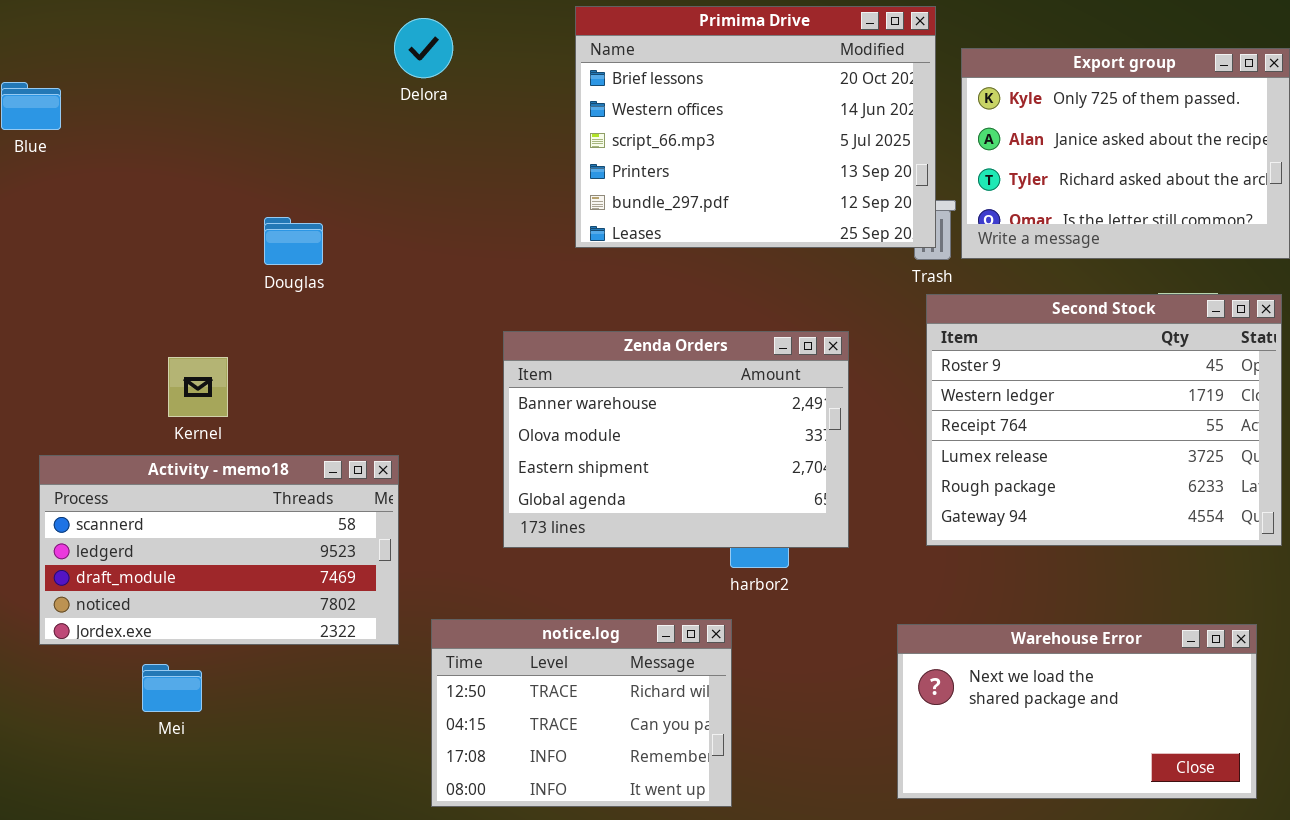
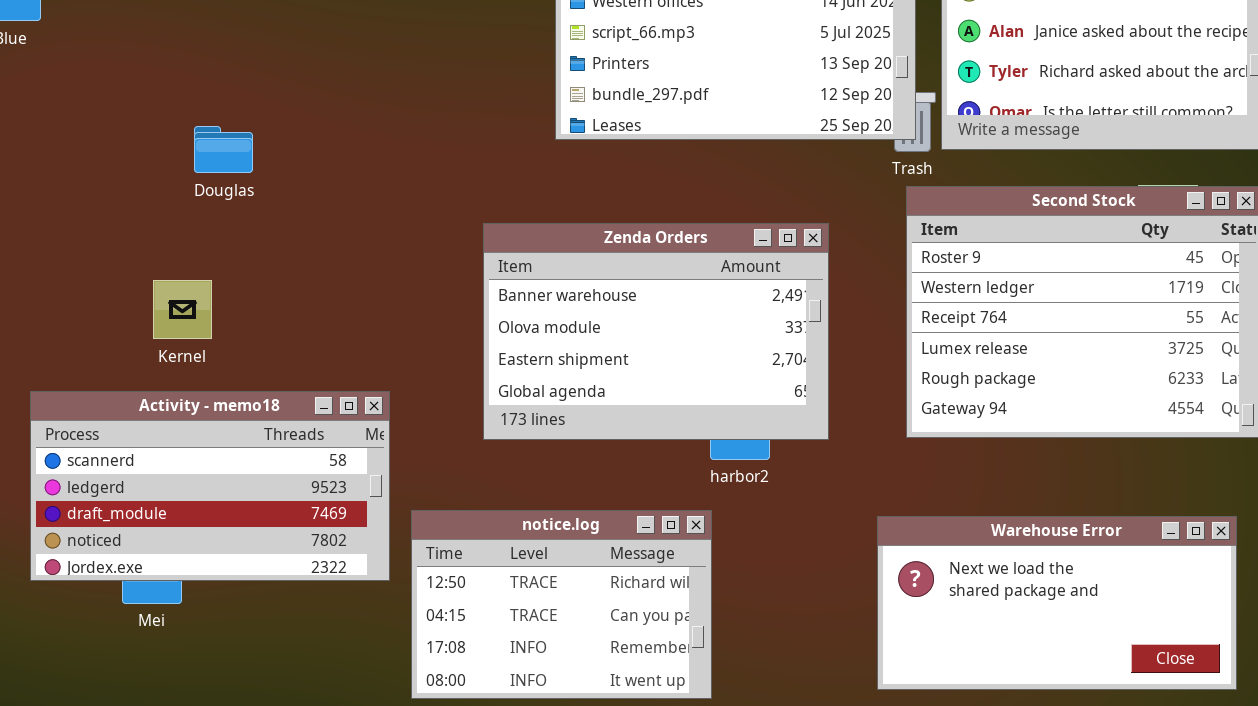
Douglas: [264,217,323,265] -> [194,126,253,173], moved
Kernel: [168,357,228,417] -> [153,280,212,339], moved
Activity - memo18: [39,455,399,645] -> [30,391,390,581], moved

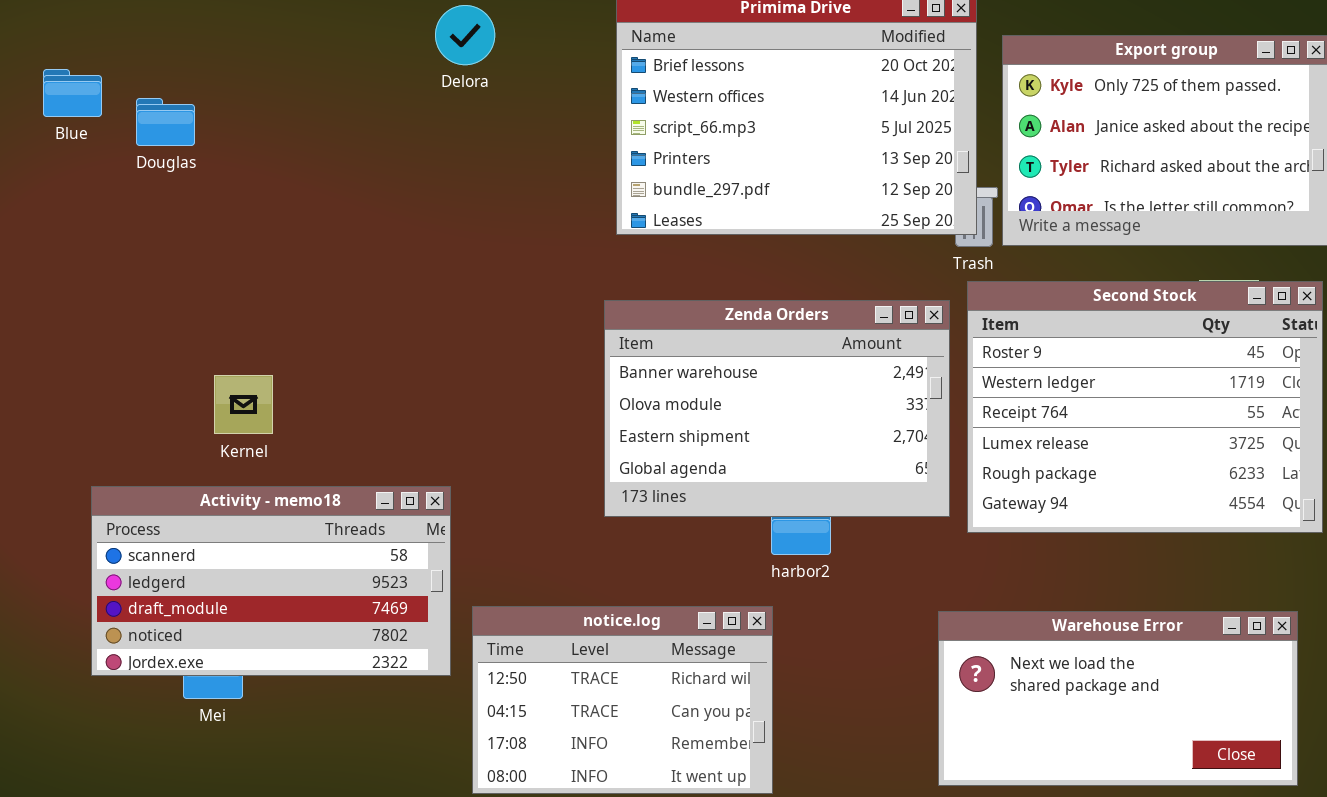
Douglas: [194,126,253,173] -> [136,98,195,146], moved
Zenda Orders: [483,223,829,440] -> [604,300,950,517], moved

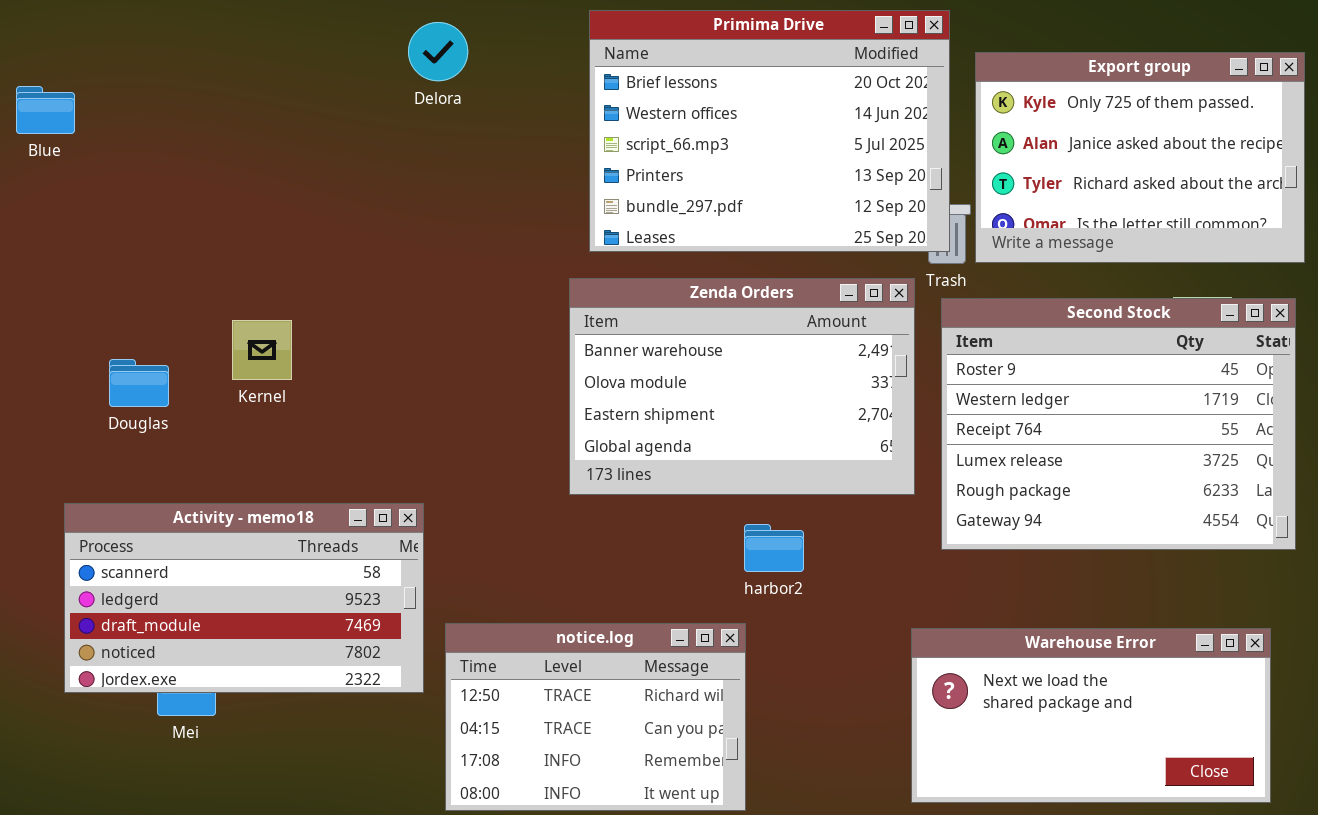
Douglas: [136,98,195,146] -> [109,359,169,407], moved
Zenda Orders: [604,300,950,517] -> [569,278,915,495], moved
Kernel: [214,375,273,434] -> [232,320,292,380], moved

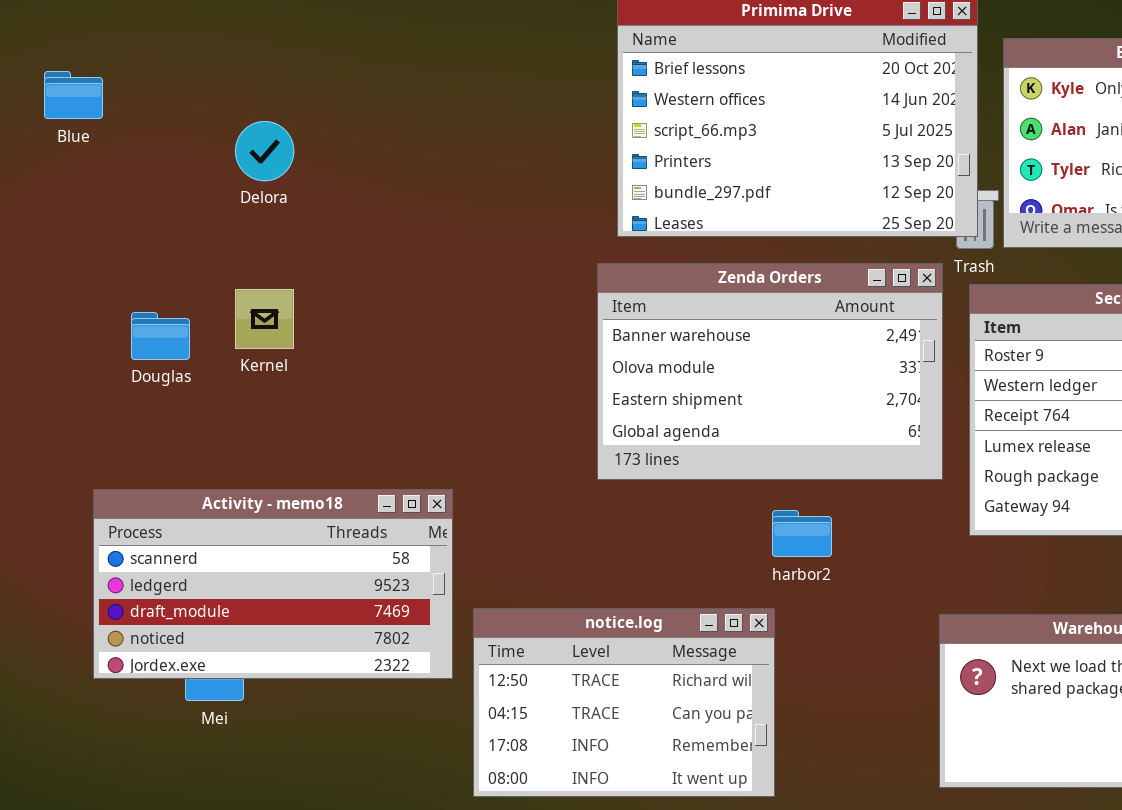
Delora: [408,22,468,81] -> [235,121,294,181], moved
Kernel: [232,320,292,380] -> [235,289,294,349], moved
Douglas: [109,359,169,407] -> [131,312,190,360], moved

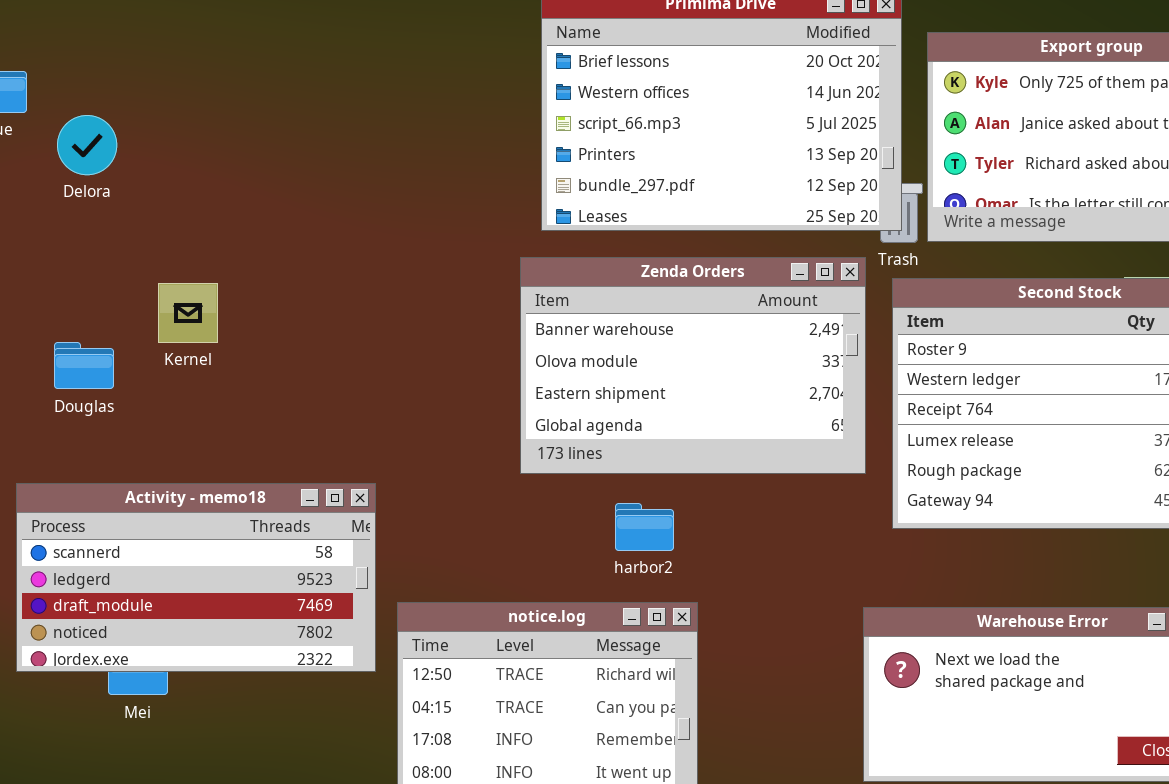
Delora: [235,121,294,181] -> [57,115,117,175], moved
Douglas: [131,312,190,360] -> [54,342,114,389], moved
harbor2: [772,510,832,557] -> [615,503,674,551], moved

